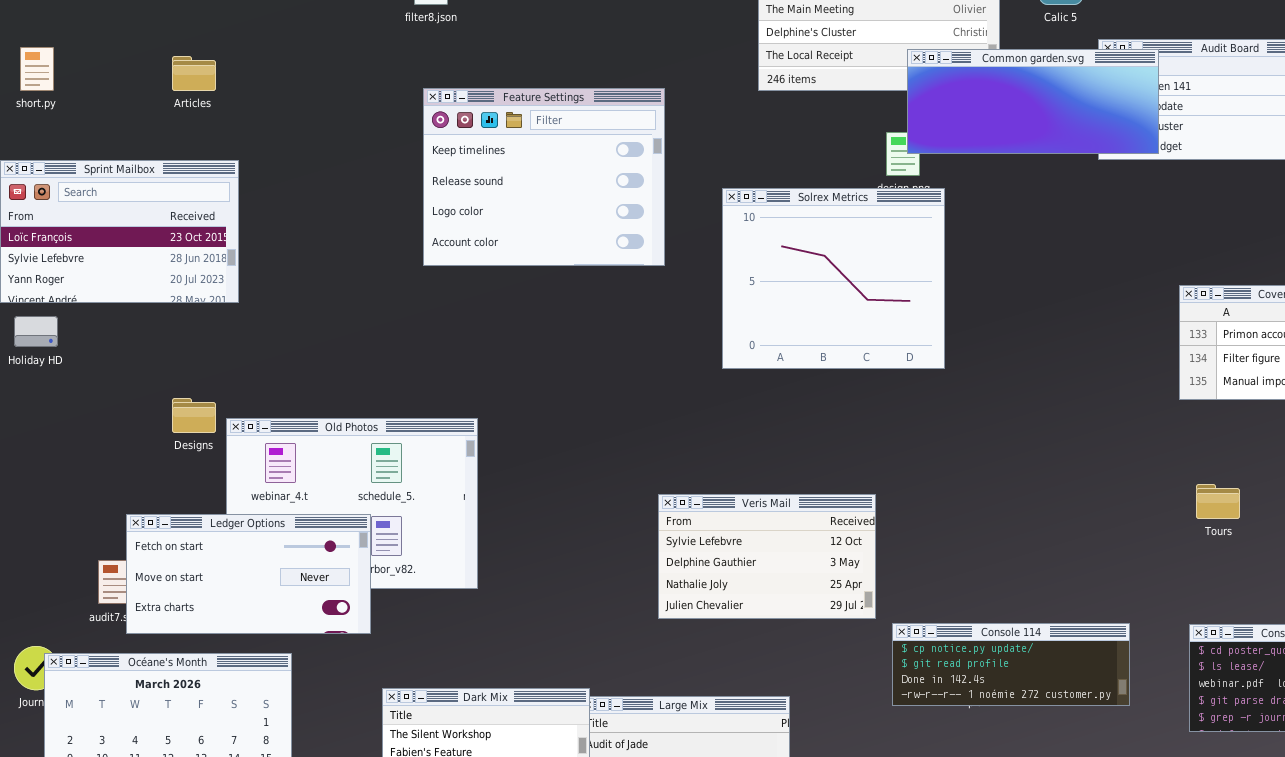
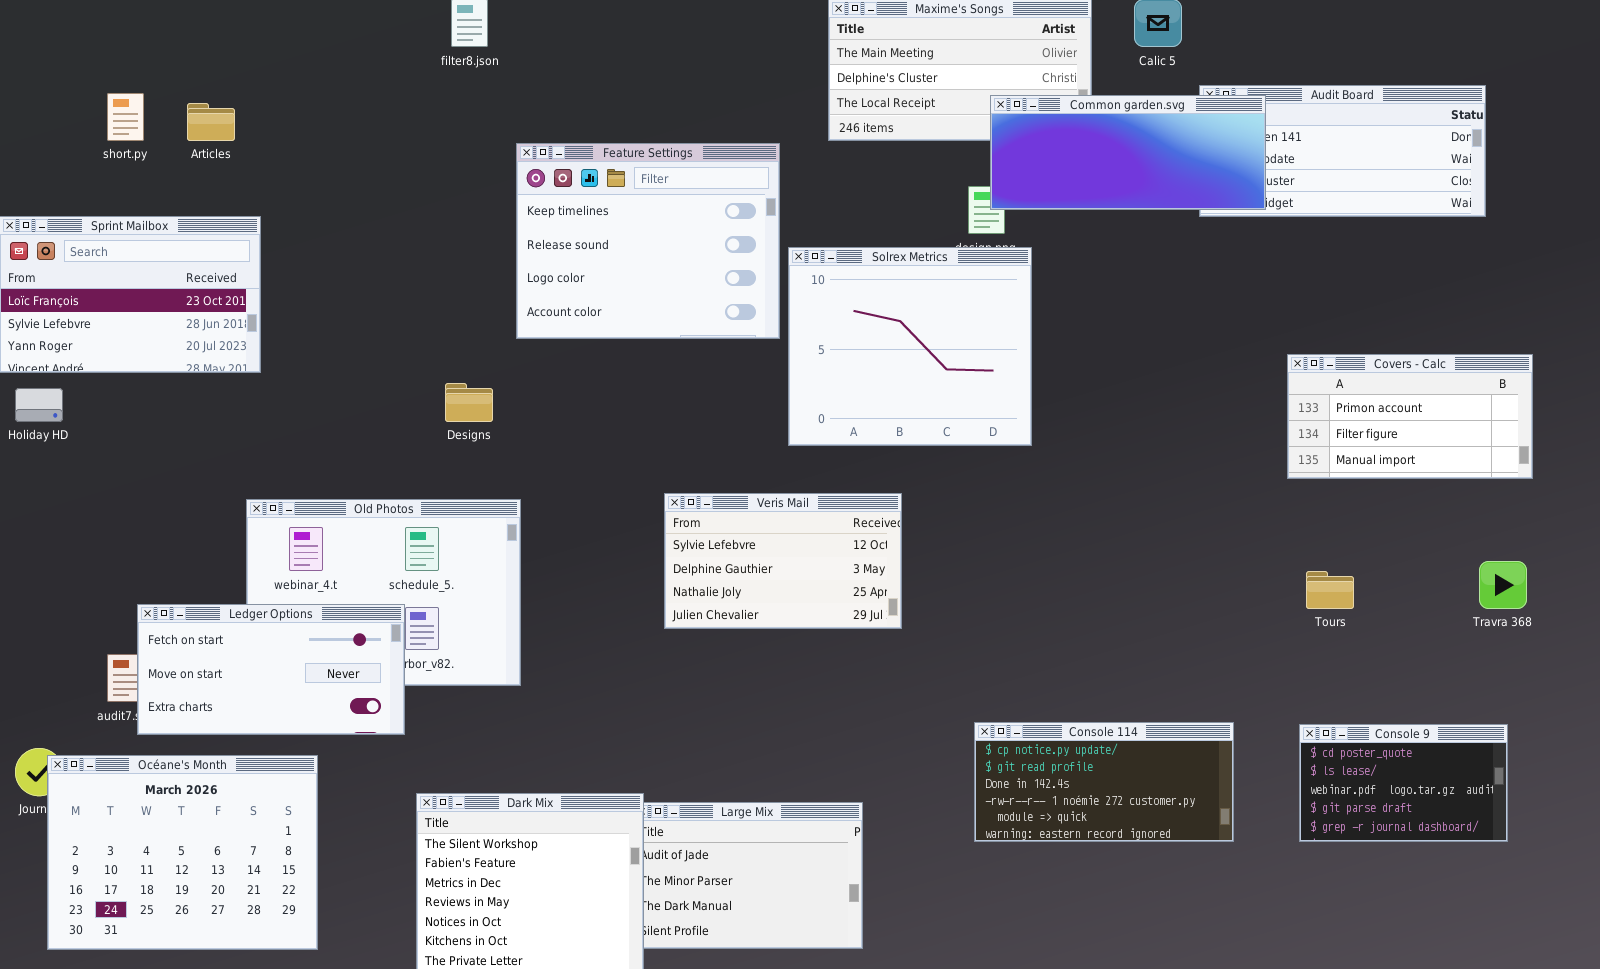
short.py: [20,47,54,91] -> [107,93,144,141], moved
Feature Settings: [423,88,665,266] -> [516,143,780,339], moved
Designs: [172,398,216,433] -> [445,383,493,422], moved
Veris Mail: [658,494,876,619] -> [664,493,902,629], moved
Console 114: [892,623,1130,706] -> [974,722,1234,842], resized

